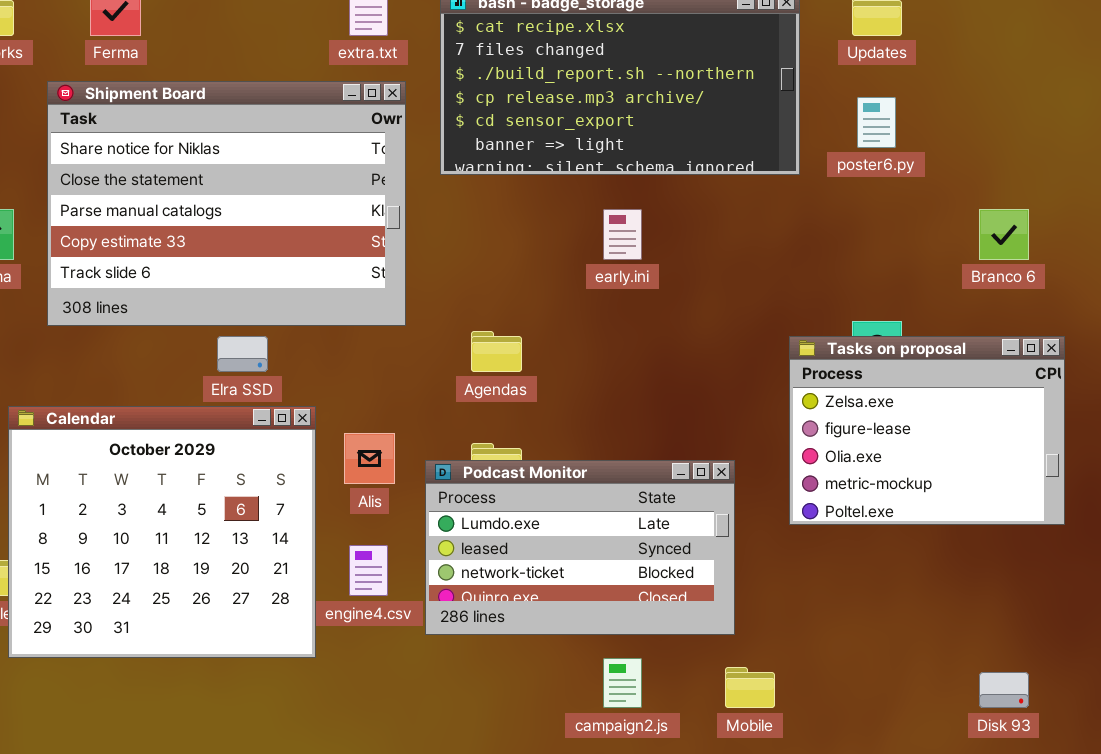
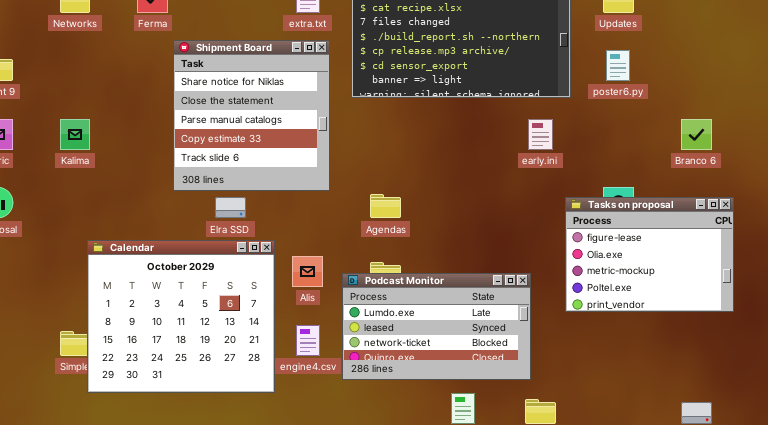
Shipment Board: [47,81,406,326] -> [173,40,330,191], resized
early.ini: [603,209,642,260] -> [528,119,553,150], moved
Tasks on proposal: [789,336,1065,525] -> [565,197,734,312], scrolled down 1 row

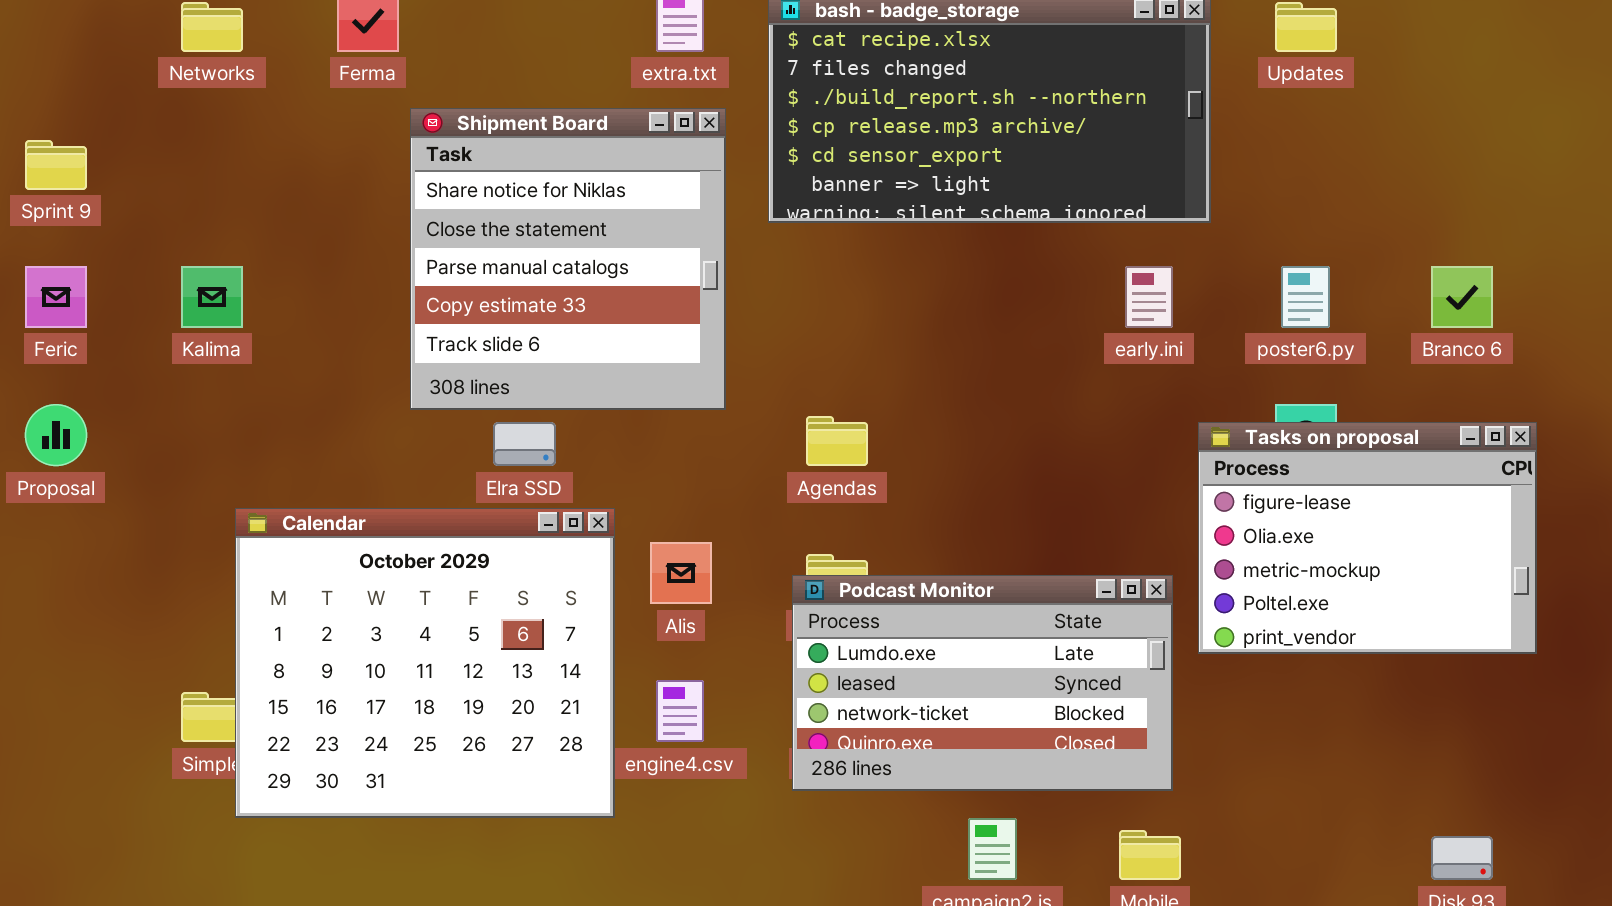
poster6.py: [606,50,630,81] -> [1281,266,1330,328], moved
Podcast Monitor: [342,273,531,380] -> [792,575,1173,791], moved

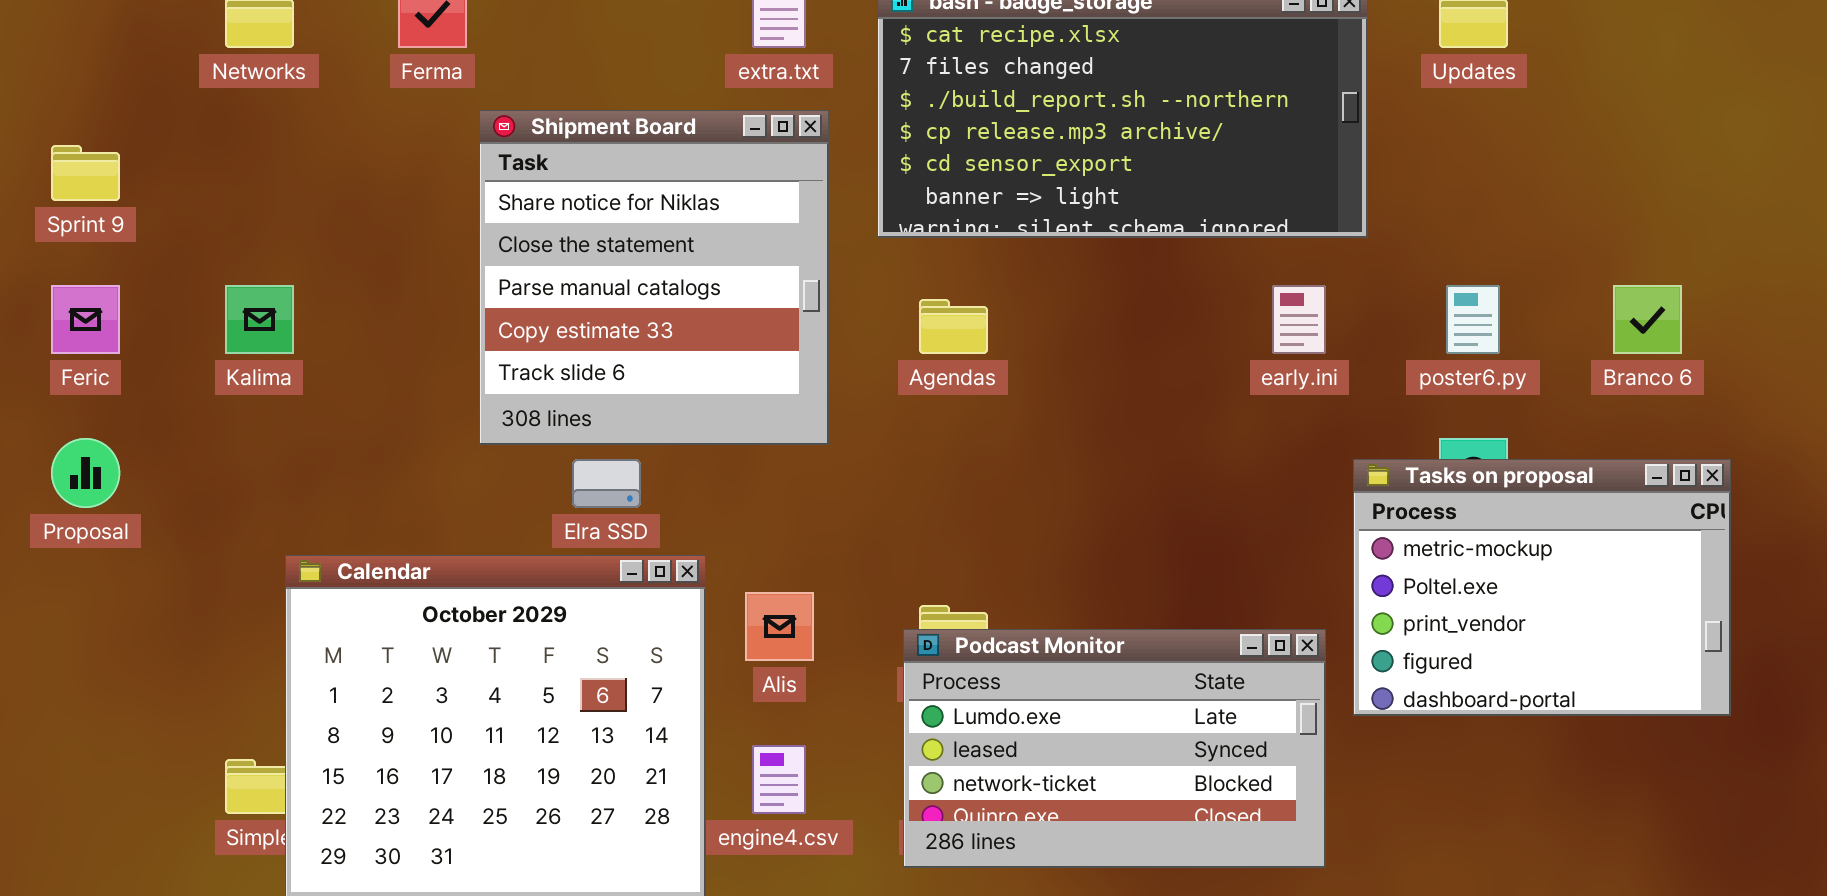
Agendas: [806,416,868,466] -> [919,299,988,354], moved
Tasks on proposal: [1198,422,1537,654] -> [1353,459,1731,716], scrolled down 2 rows

